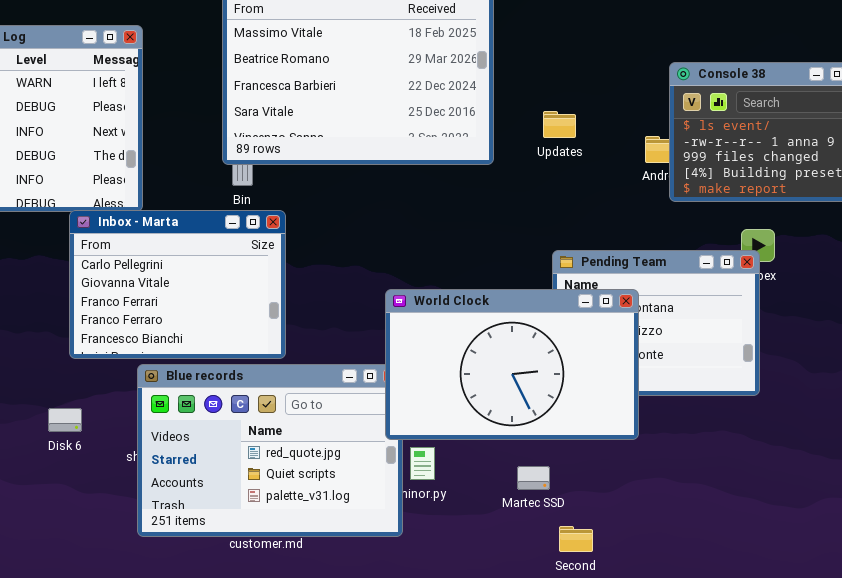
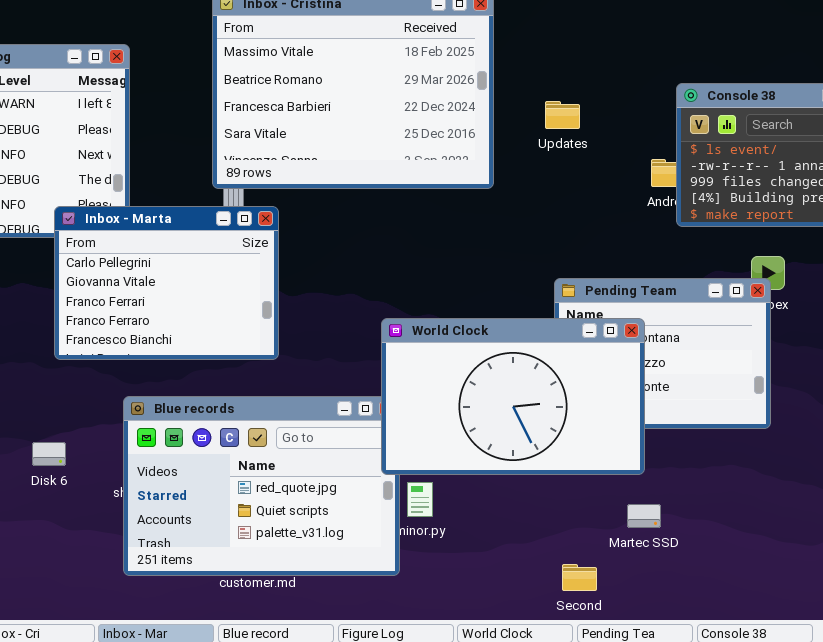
Updates: [543,111,576,138] -> [545,101,580,129], moved
Inbox - Marta: [69,210,286,359] -> [54,206,279,360], moved
Martec SSD: [517,466,550,490] -> [627,504,661,528], moved

